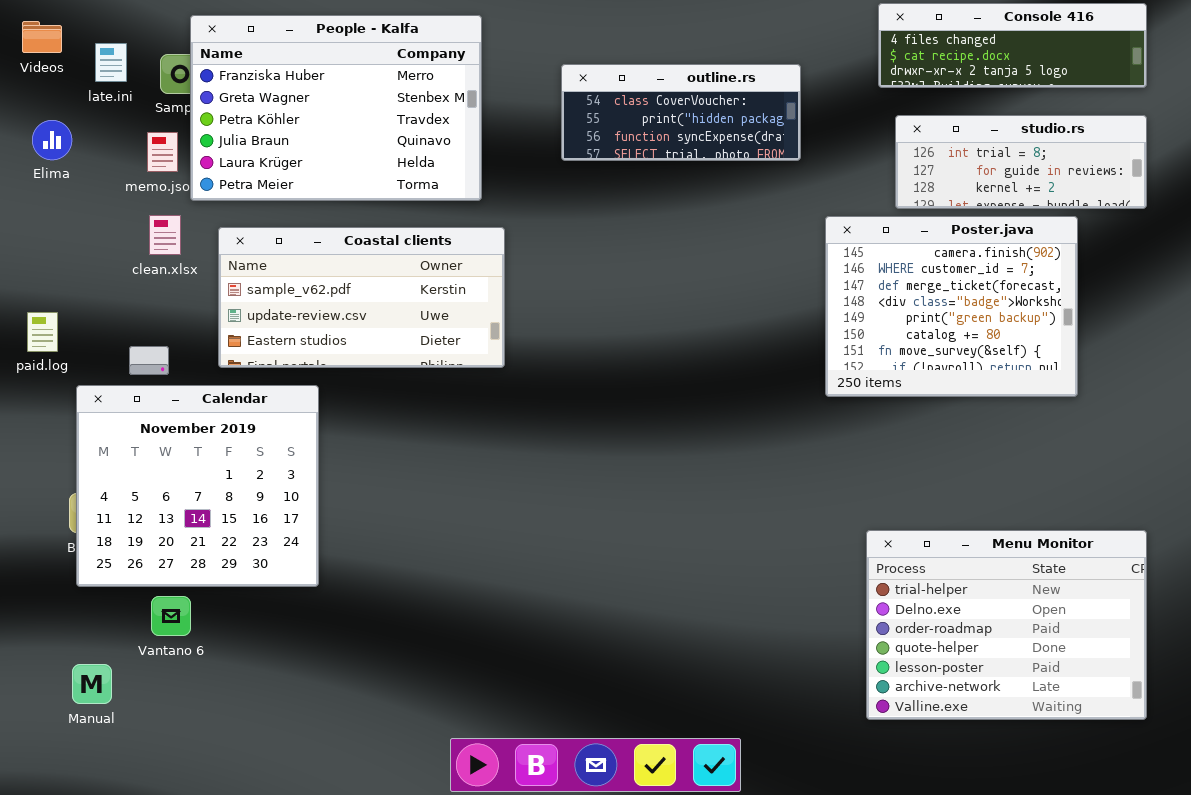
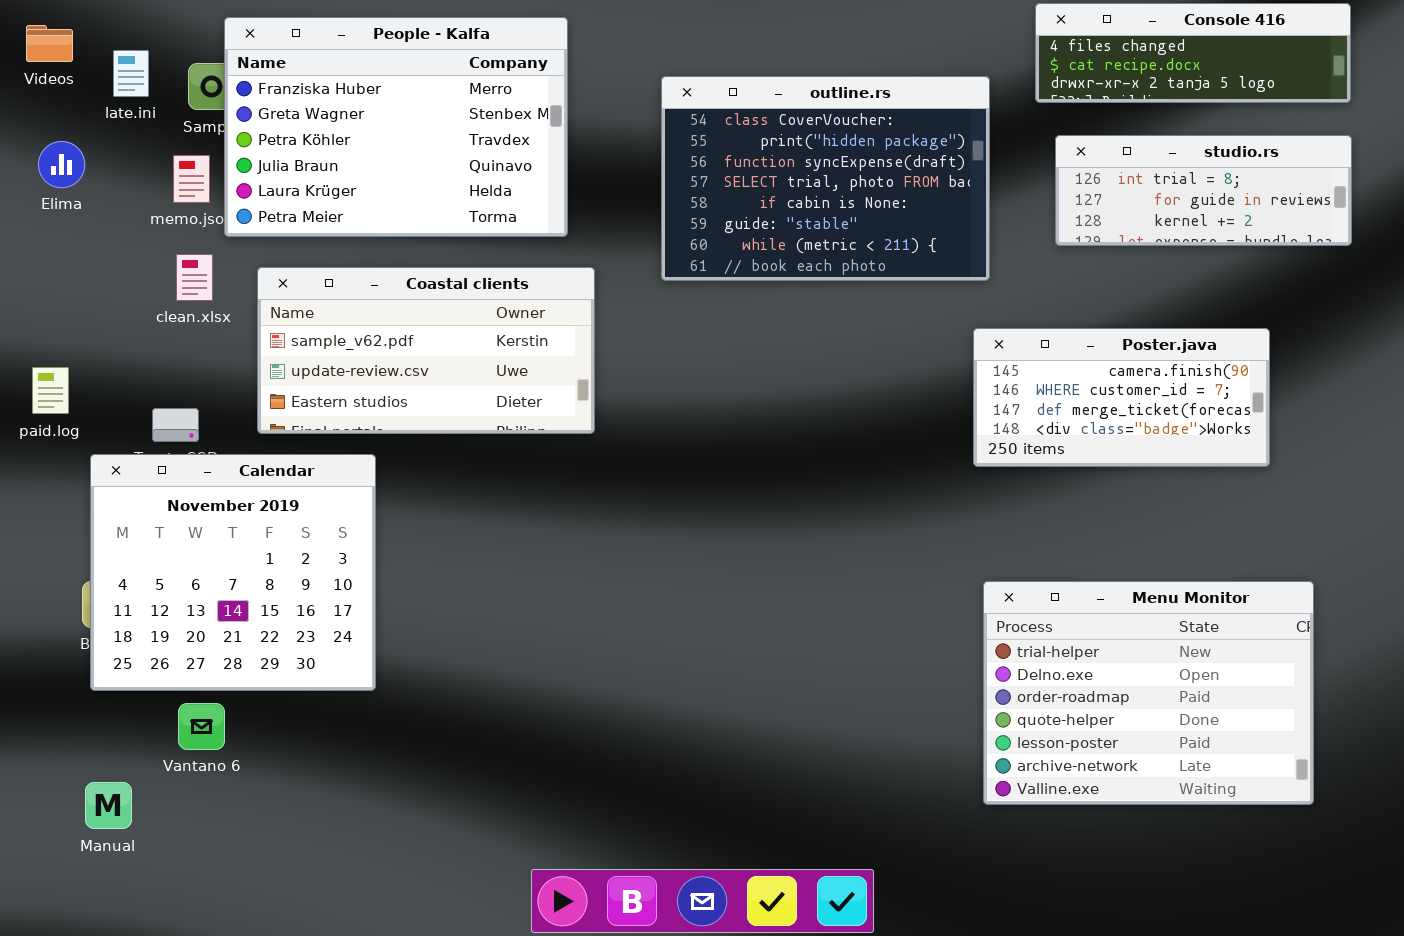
outline.rs: [561,64,801,161] -> [661,76,990,281], resized
Poster.java: [825,216,1078,397] -> [973,328,1270,467], resized
Menu Monitor: [866,530,1147,720] -> [983,581,1314,805], moved

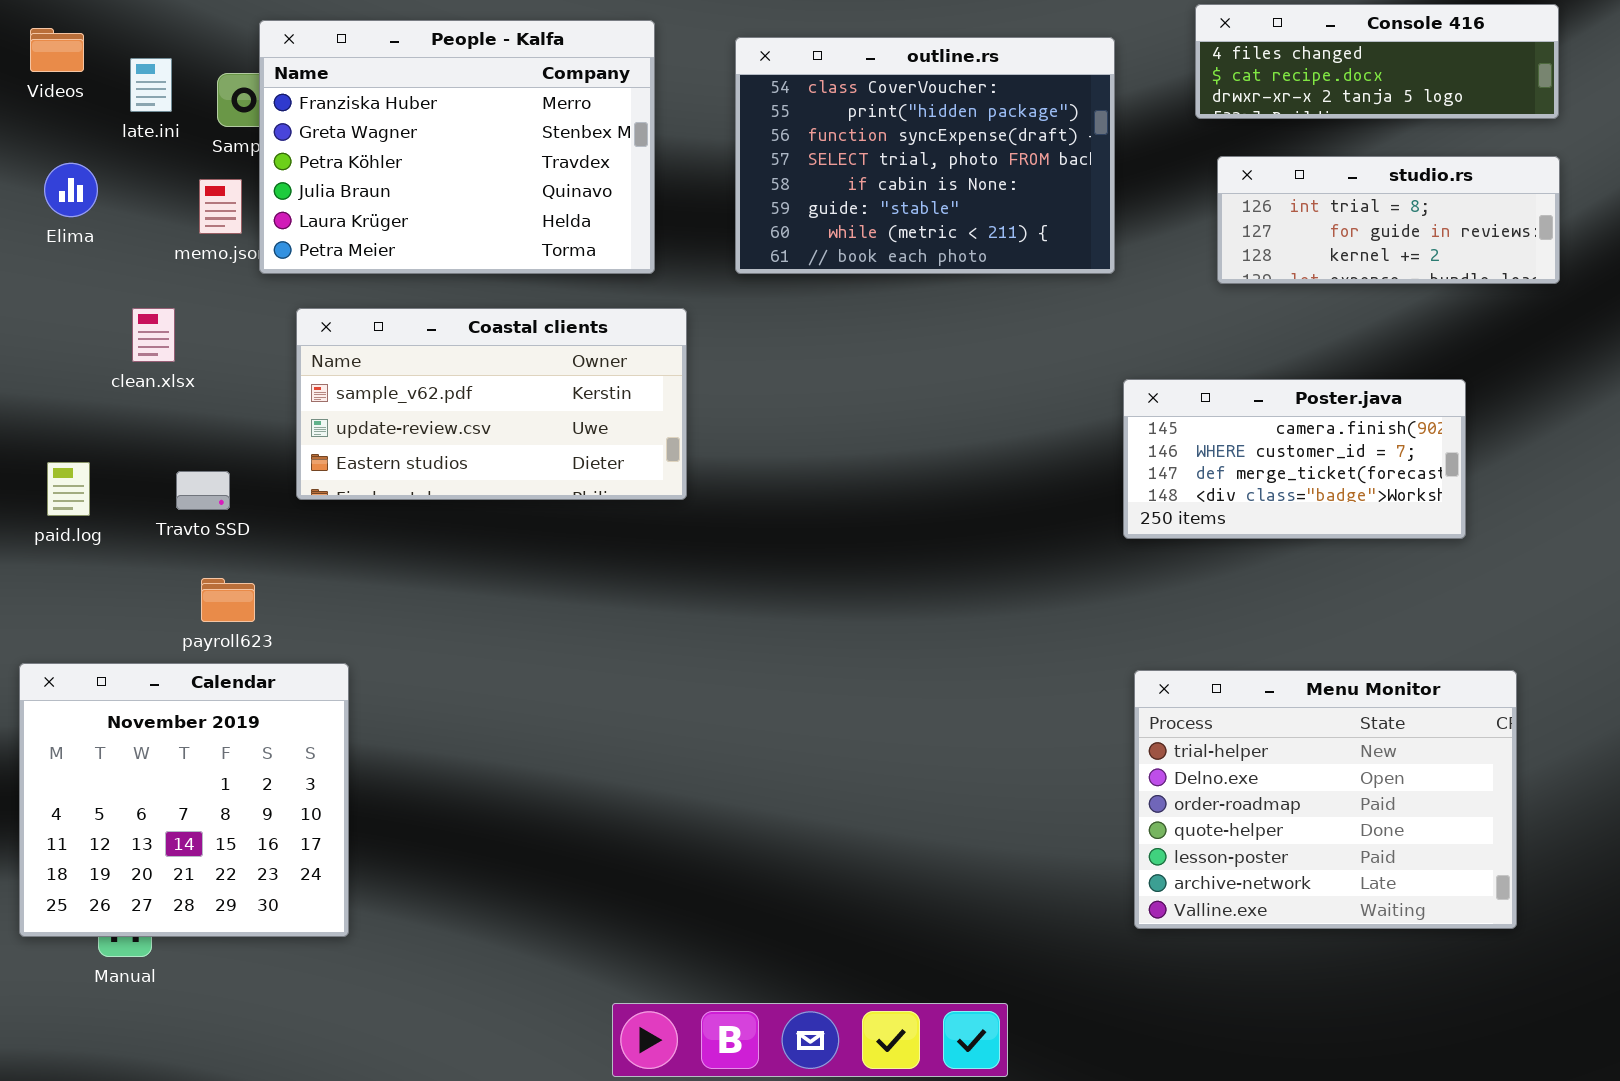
outline.rs: [661,76,990,281] -> [735,37,1115,274], moved
clean.xlsx: [176,254,213,301] -> [132,308,175,362], moved
paid.log: [32,367,69,414] -> [47,462,90,516], moved
Calendar: [90,454,376,691] -> [19,663,349,937], moved

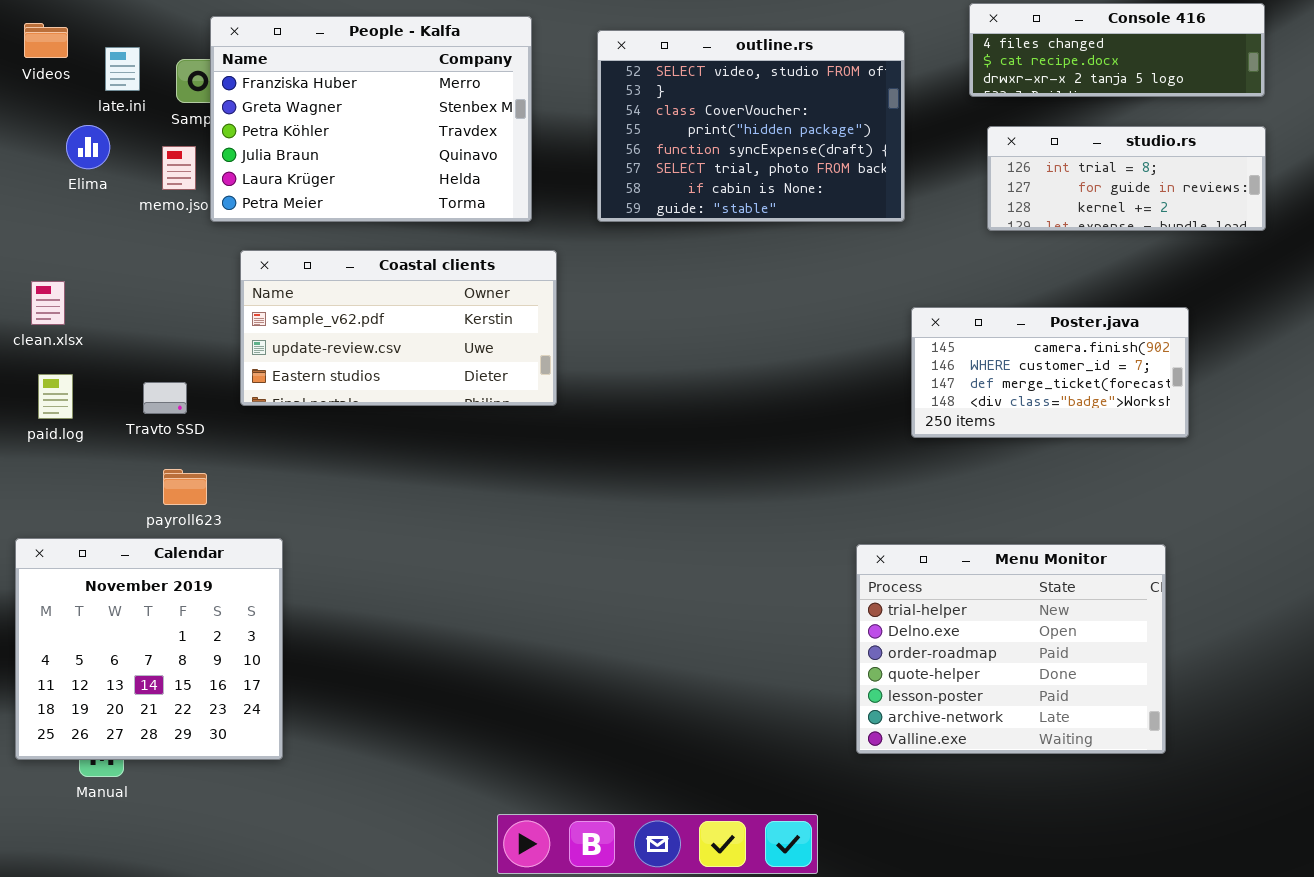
outline.rs: [735,37,1115,274] -> [597,30,905,222], scrolled up 2 rows
Elima: [44,163,98,217] -> [66,125,110,169], moved
clean.xlsx: [132,308,175,362] -> [31,281,65,325], moved
Menu Monitor: [1134,670,1517,929] -> [856,544,1166,754], moved

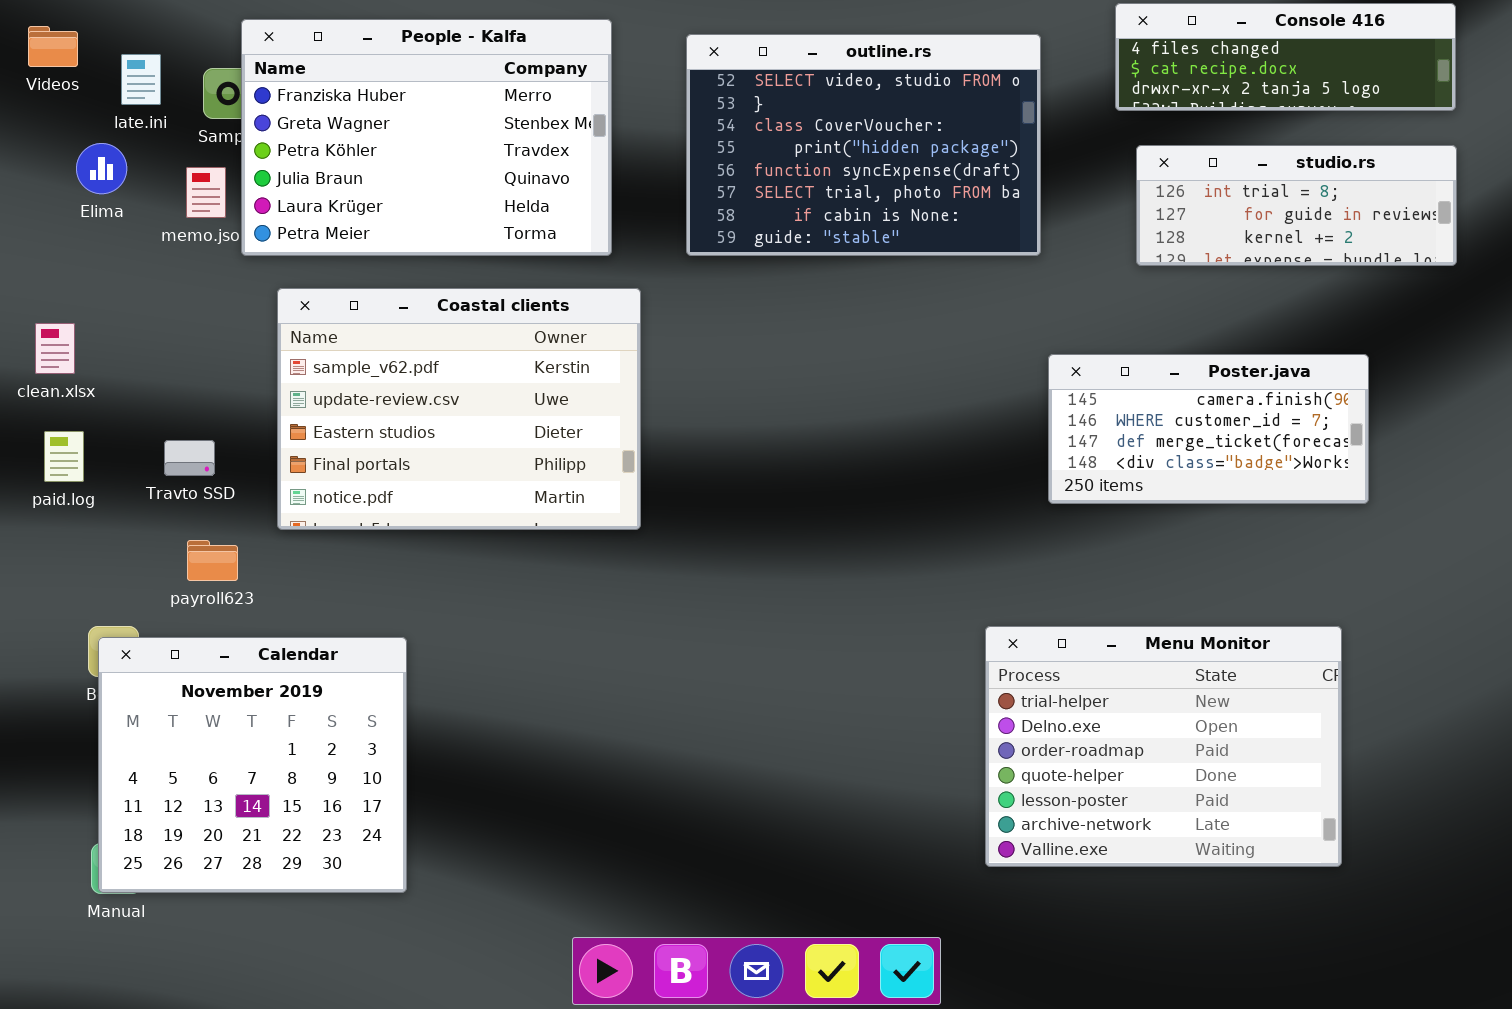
Coastal clients: [240,250,557,406] -> [277,288,641,530], resized
Calendar: [15,538,283,760] -> [98,637,407,893], moved

